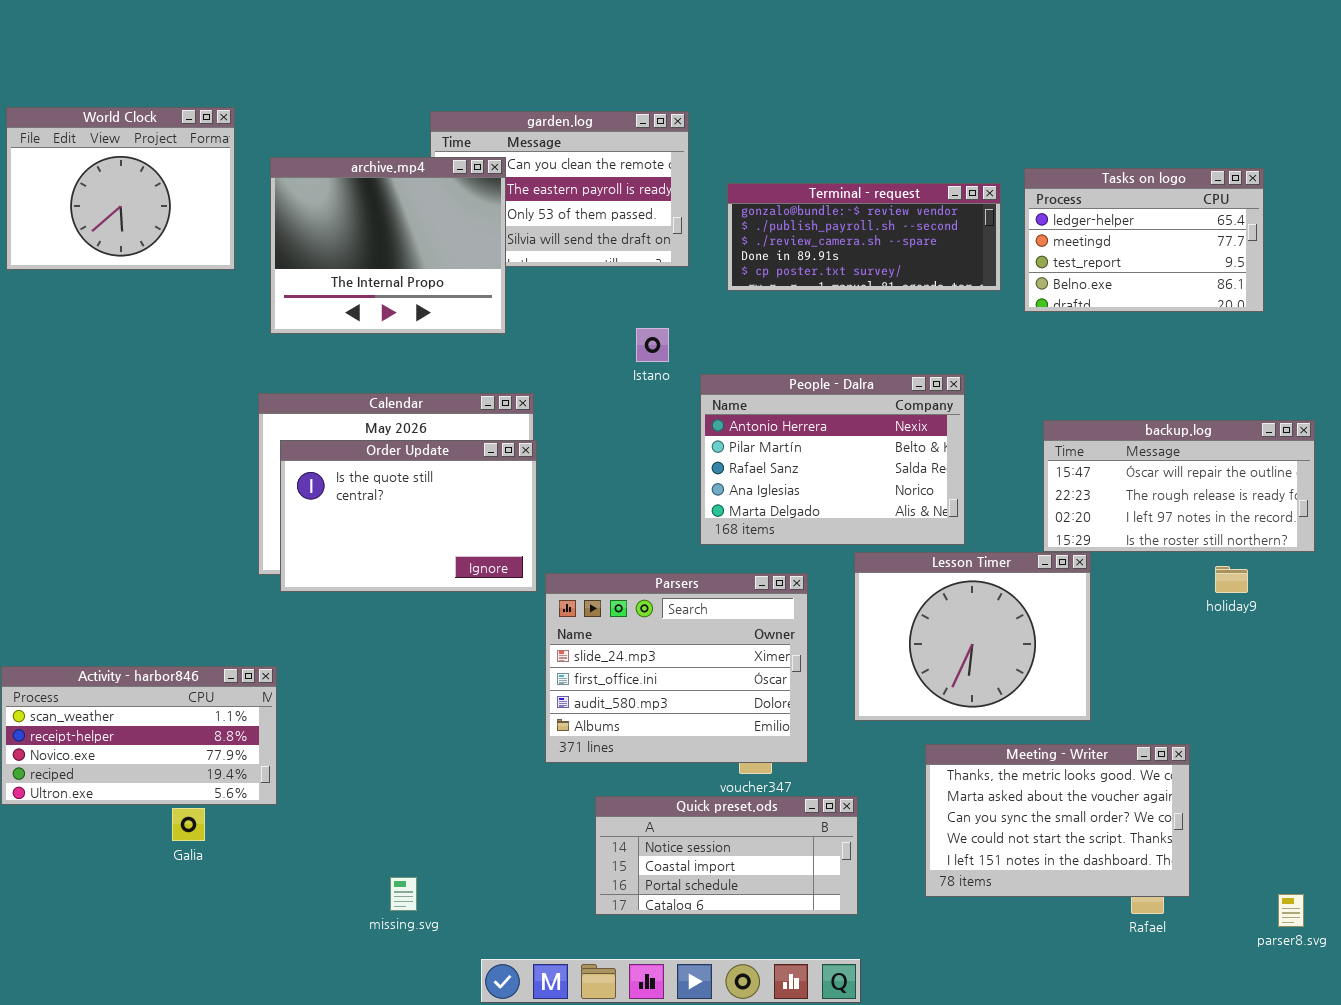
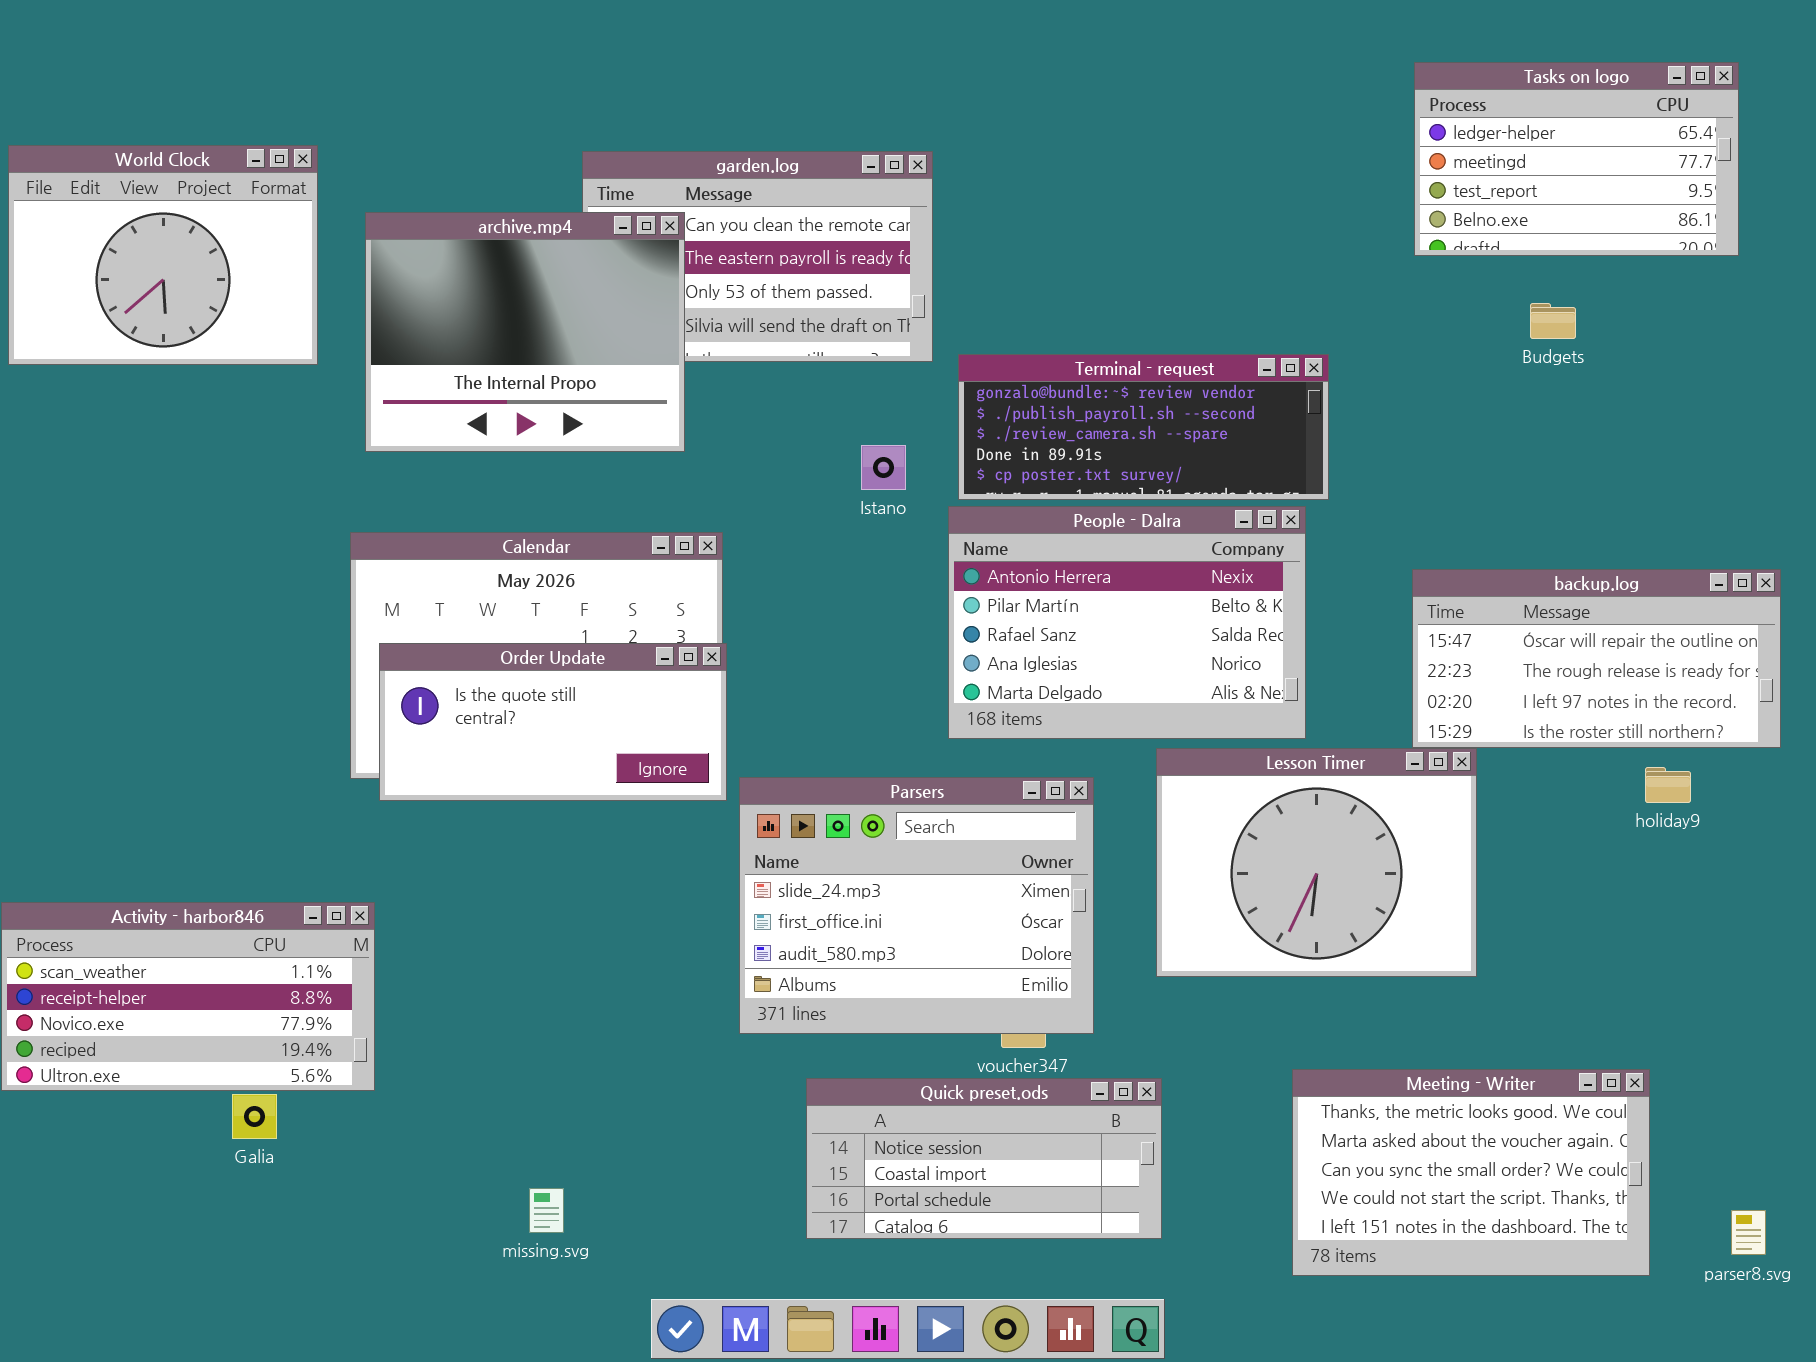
Tasks on logo: [1024,168,1264,312] -> [1414,62,1739,256], moved
Terminal - request: [727,183,1001,291] -> [958,354,1329,500], moved
Order Update: [280,440,537,592] -> [379,643,727,801], resized
Meeting - Writer: [925,744,1190,897] -> [1292,1069,1650,1276], moved

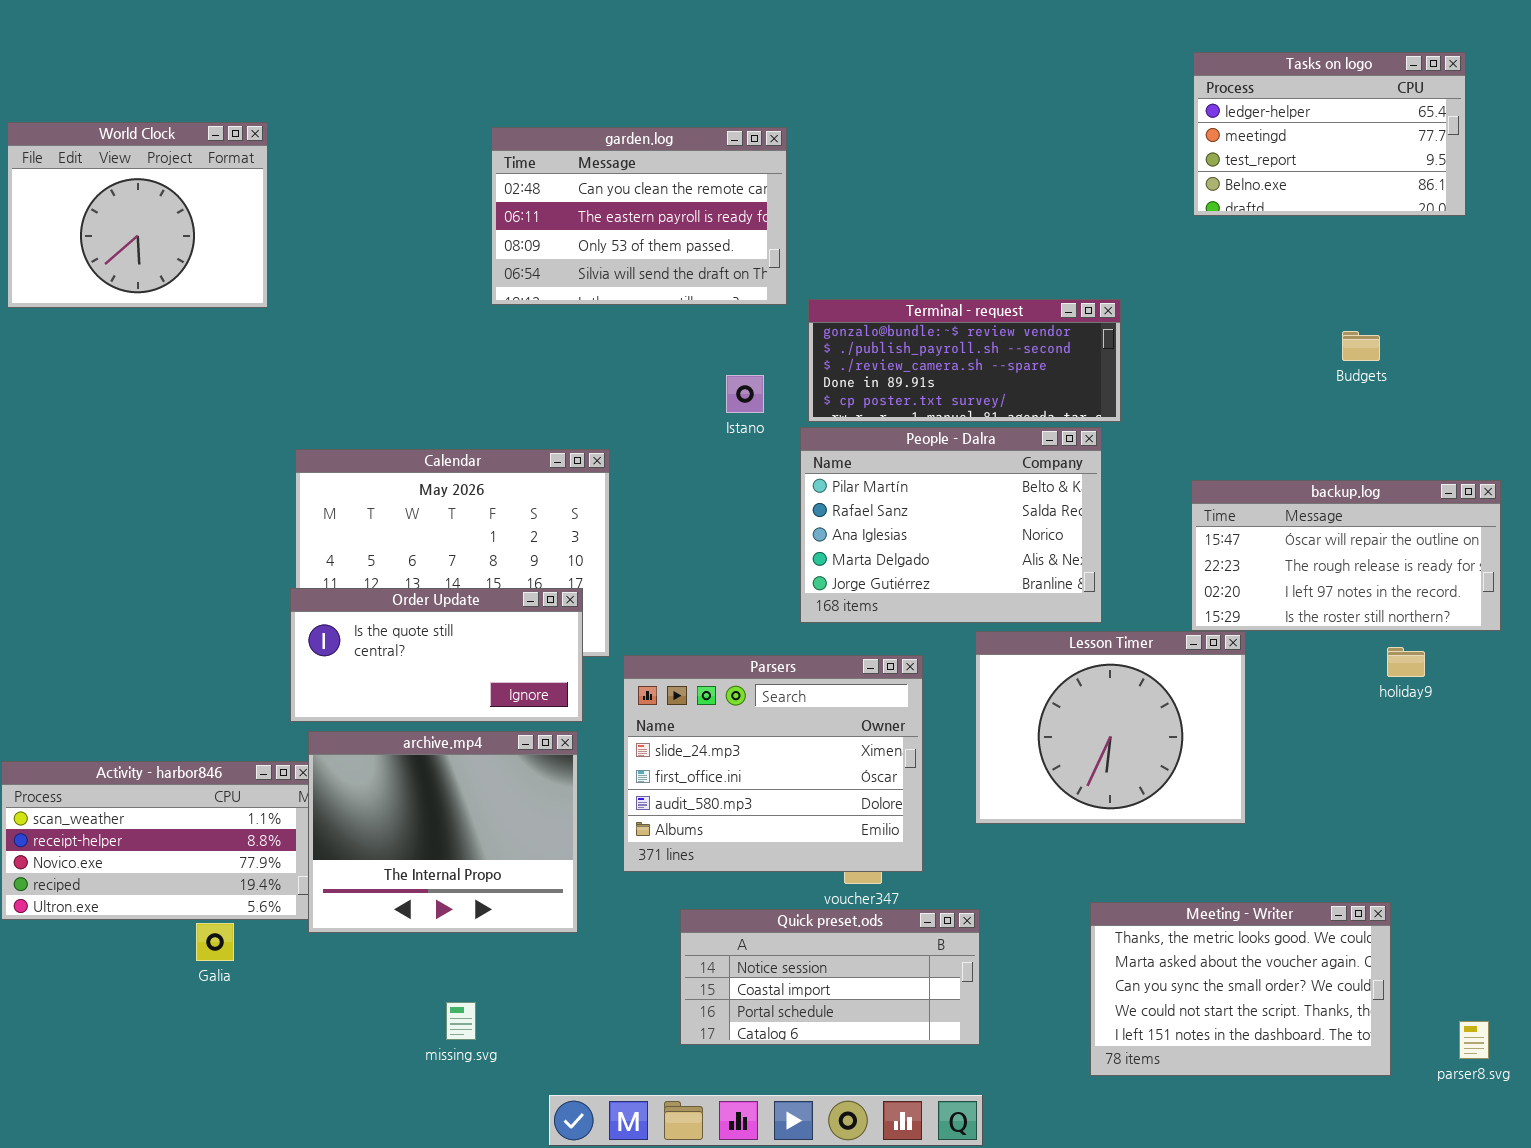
archive.mp4: [365,212,685,452] -> [308,731,578,933], moved
Budgets: [1530,303,1576,339] -> [1342,331,1380,361], moved
People - Dalra: [948,506,1306,739] -> [800,427,1102,623], scrolled down 1 row
Order Update: [379,643,727,801] -> [290,588,583,722], moved

